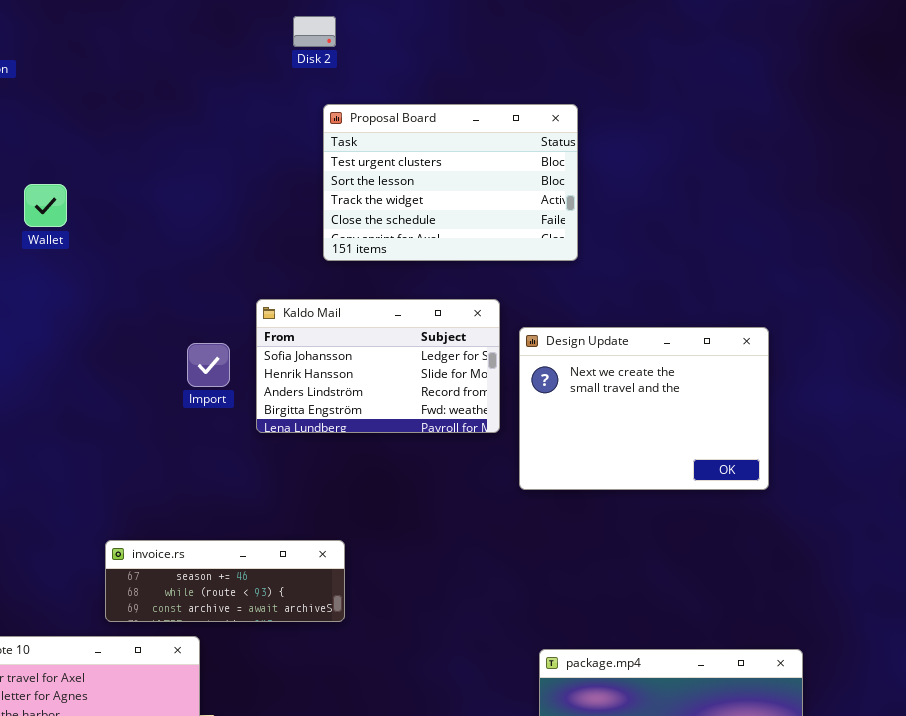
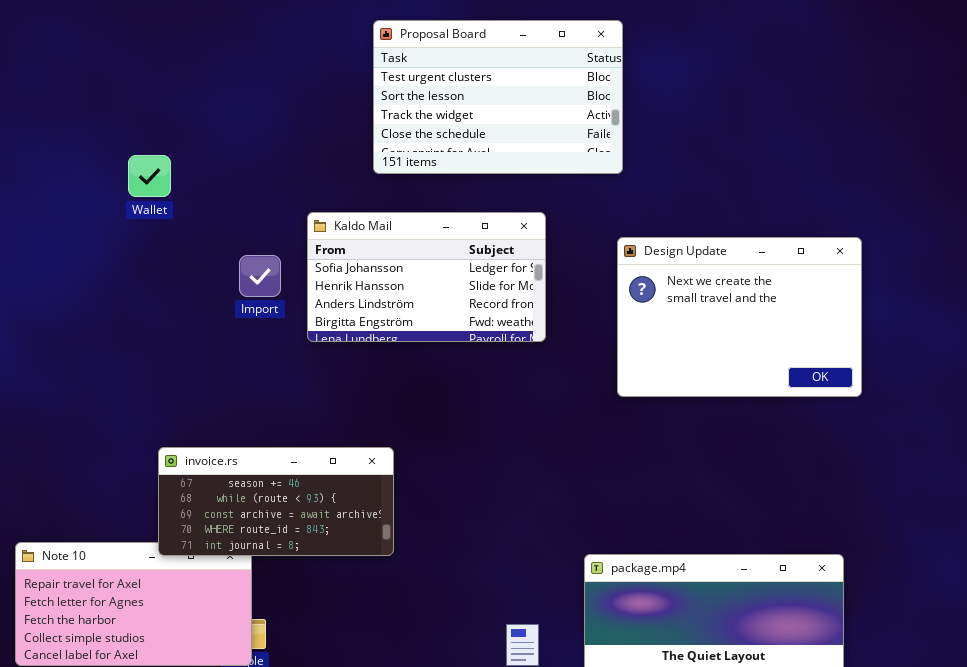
Wallet: [24,184,67,227] -> [128,155,171,197], moved
Design Update: [519,327,769,490] -> [617,237,862,397], moved
invoice.rs: [105,540,345,622] -> [158,447,394,556], resized

